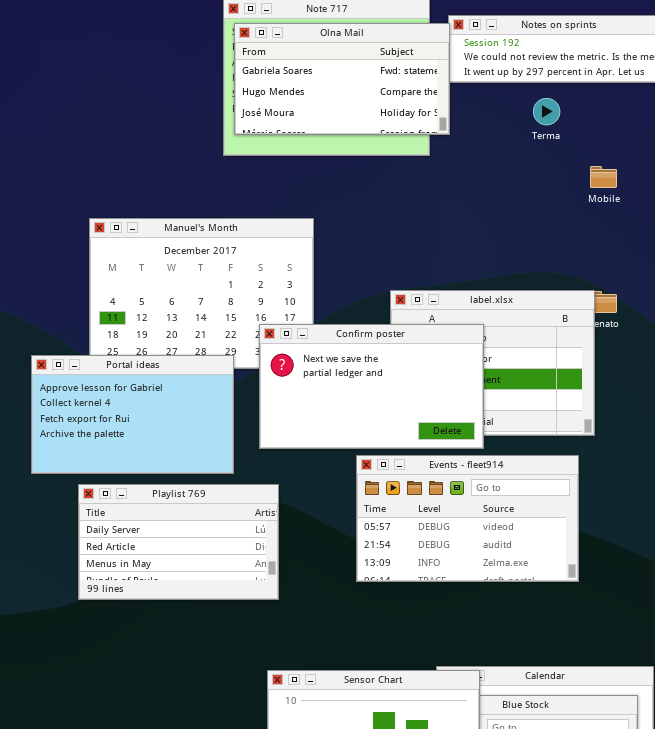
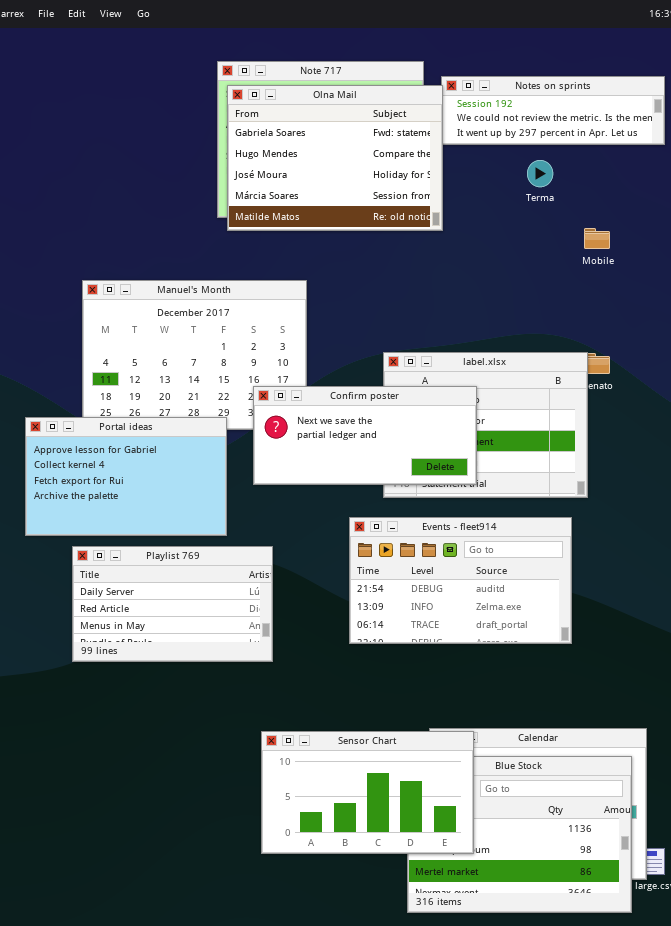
Olna Mail: [234,23,450,135] -> [227,85,443,231], resized
Confirm poster: [259,324,484,449] -> [253,386,477,485], resized
Events - fleet914: [356,455,579,582] -> [349,517,572,644], scrolled down 1 row

